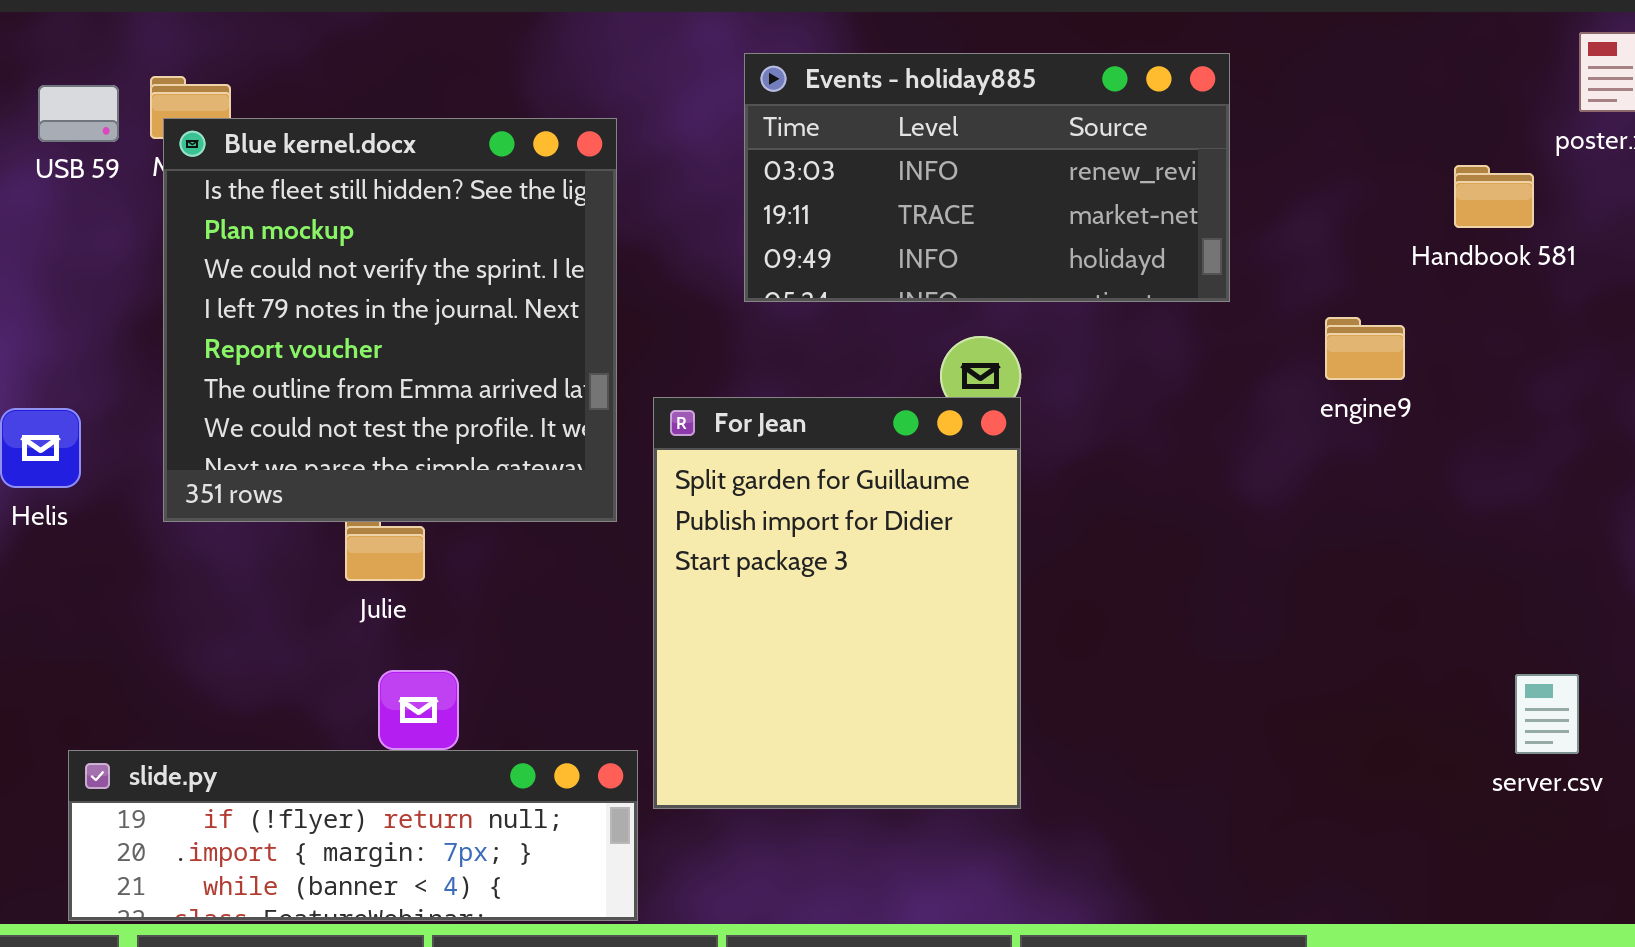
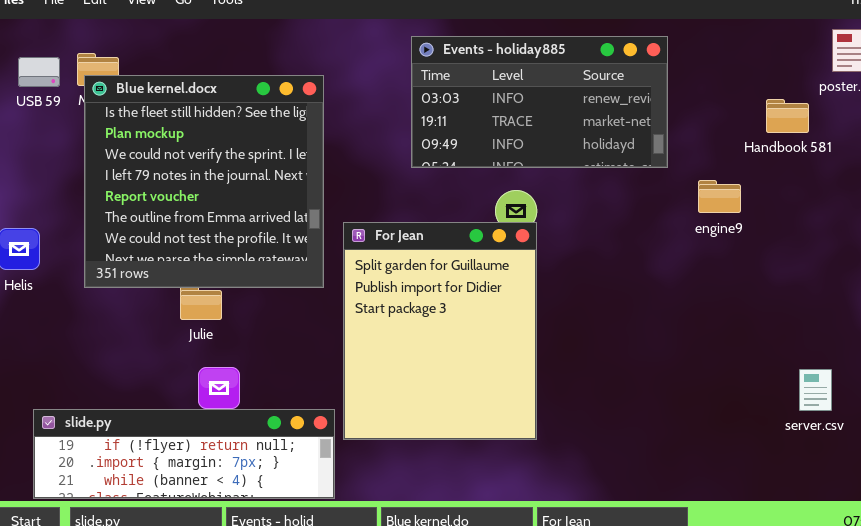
Events - holiday885: [744,53,1230,302] -> [411,36,668,168], moved

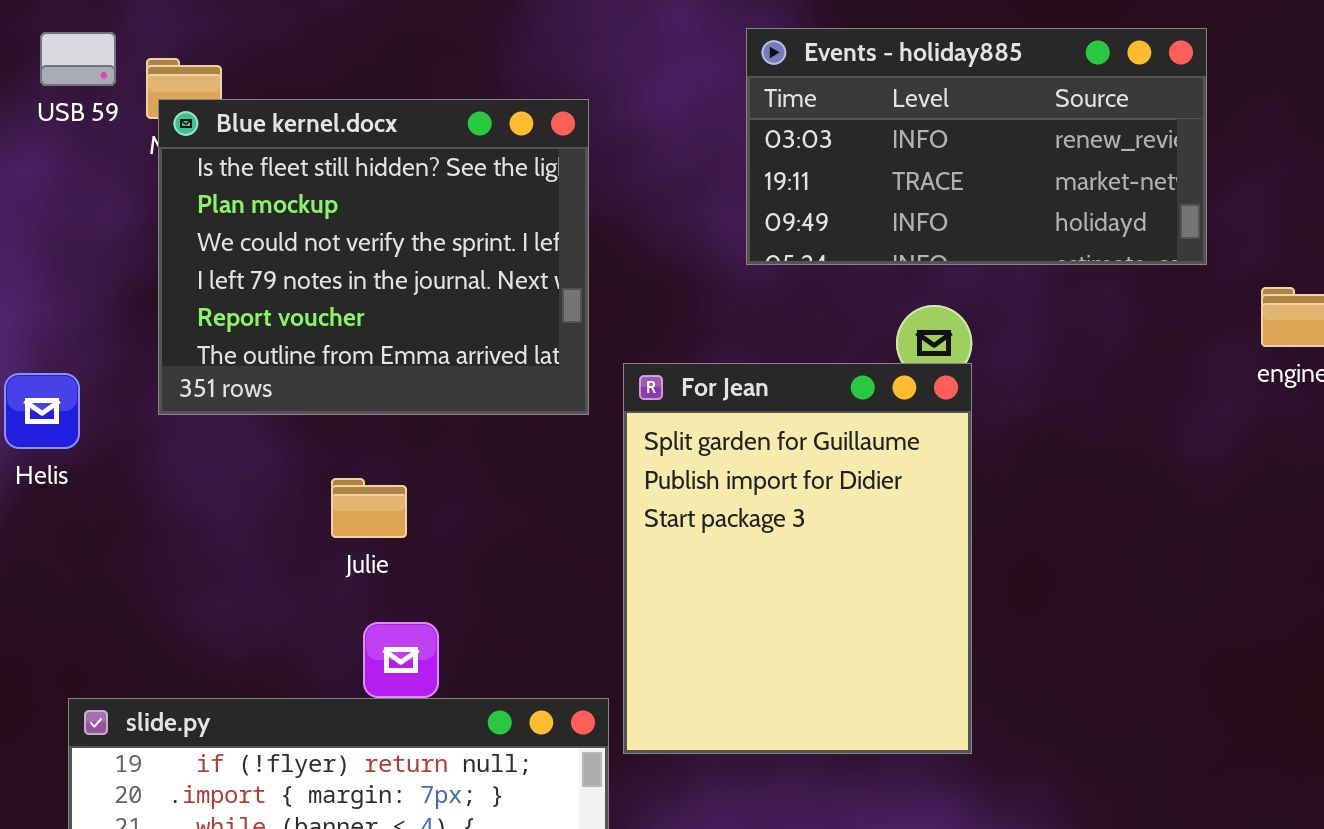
USB 59: [18,57,60,87] -> [40,32,116,86], moved
Blue kernel.docx: [84,75,324,288] -> [158,99,589,415], resized

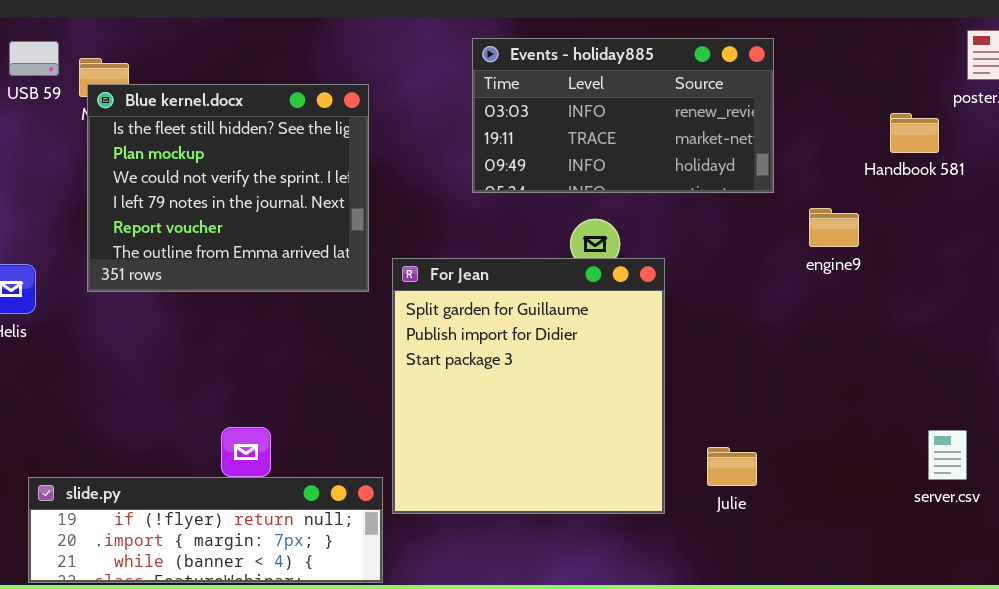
For Jean: [623,363,972,754] -> [392,258,665,514], resized
Julie: [331,478,407,538] -> [707,447,757,486], moved

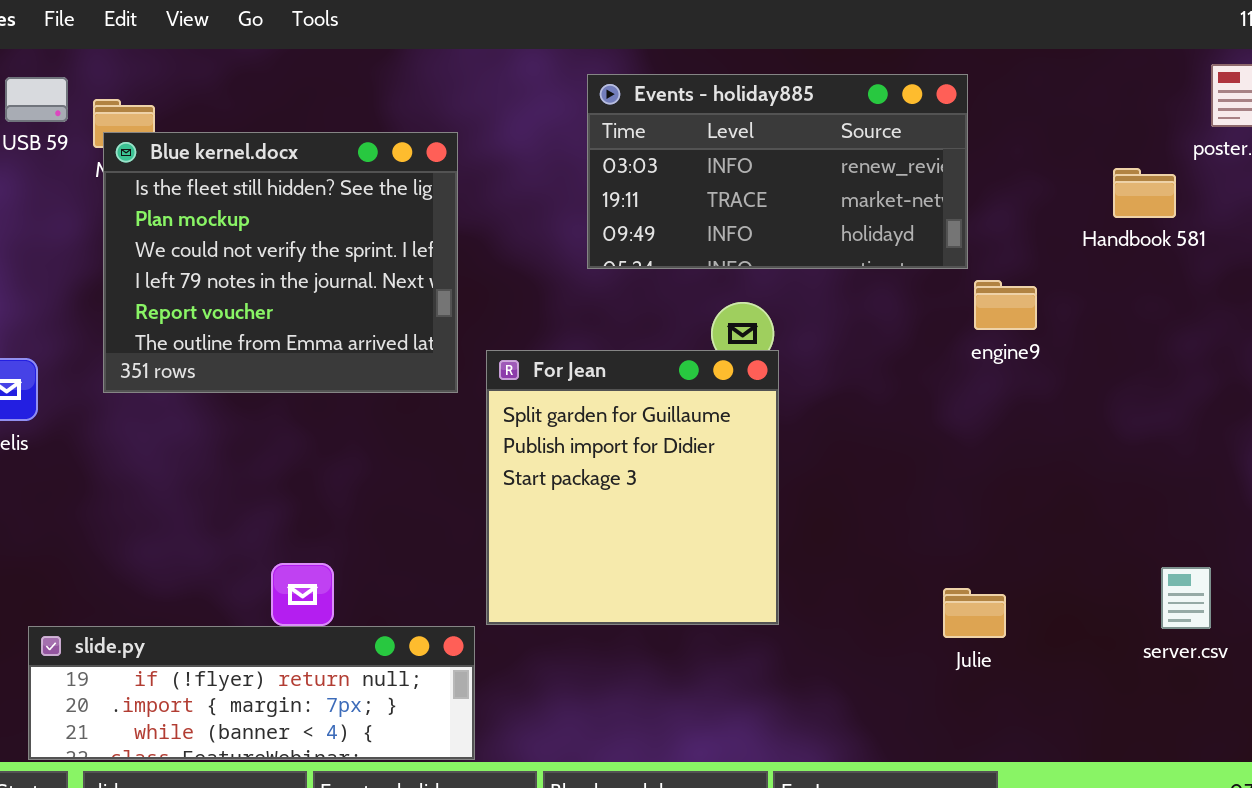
engine9: [809,208,859,247] -> [974,280,1037,330], moved
For Jean: [392,258,665,514] -> [486,350,779,625], resized
Julie: [707,447,757,486] -> [943,588,1006,638], moved

